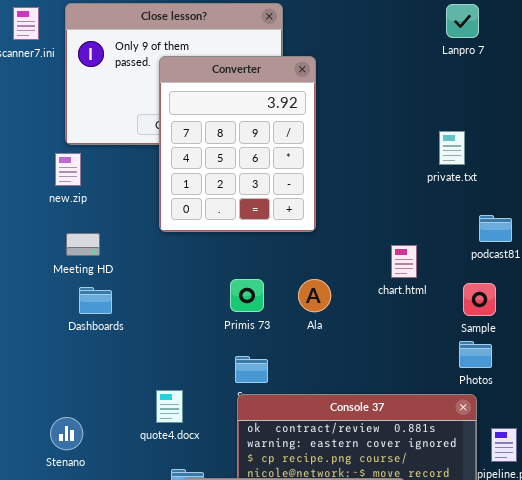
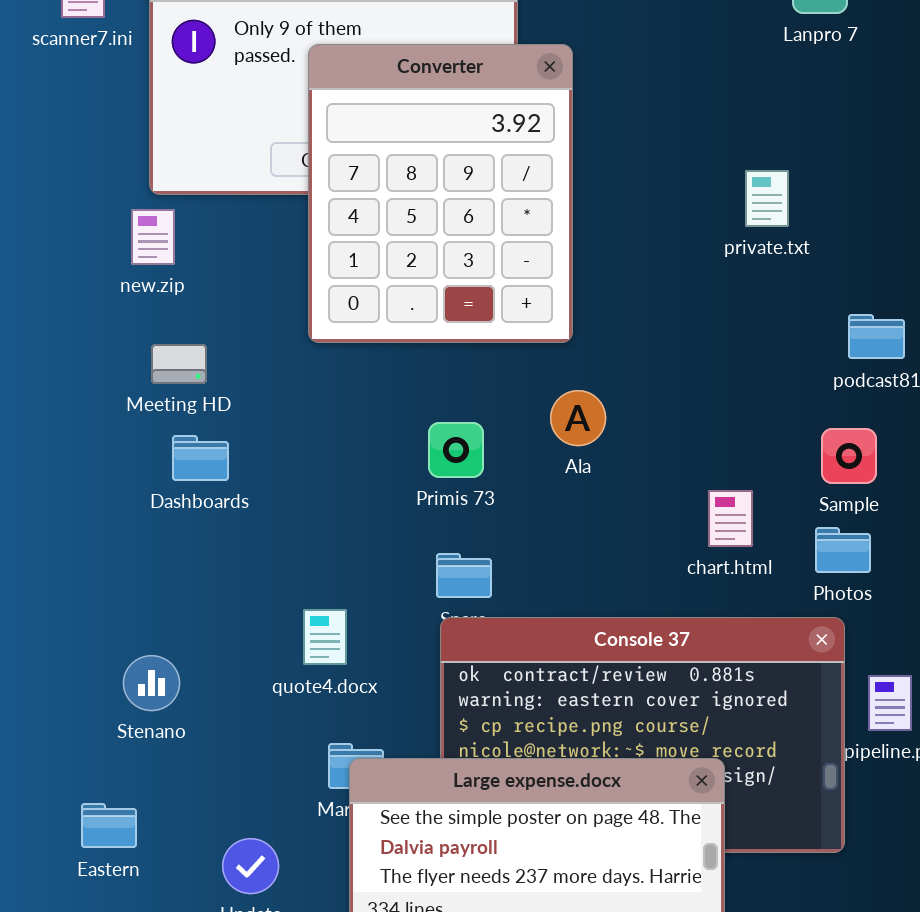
private.txt: [439,131,465,165] -> [745,170,789,227], moved
chart.html: [391,245,417,278] -> [708,490,753,547], moved
Ala: [298,279,331,312] -> [550,390,606,446], moved

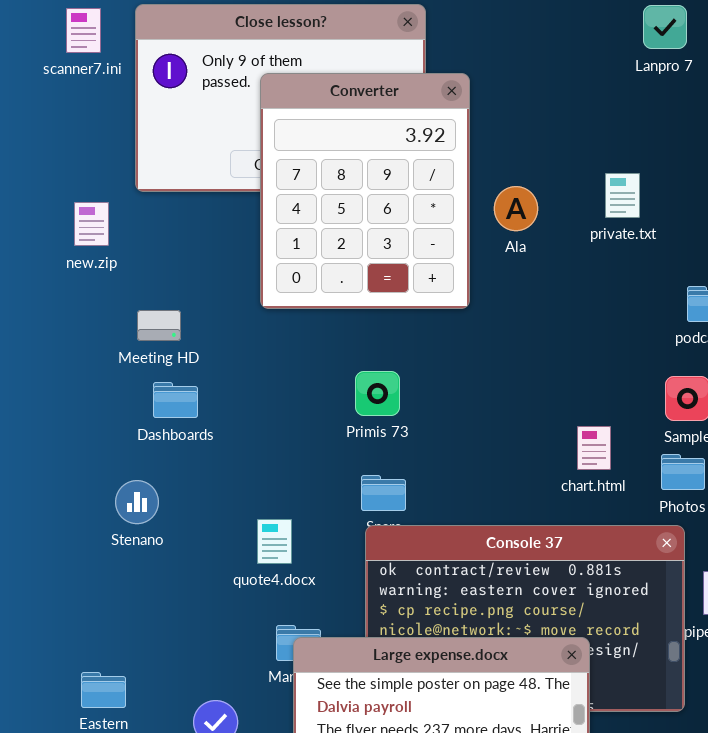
new.zip: [131,209,175,265] -> [74,202,109,246], moved
Ala: [550,390,606,446] -> [494,186,538,231], moved
Stenano: [123,655,180,711] -> [115,480,159,524], moved

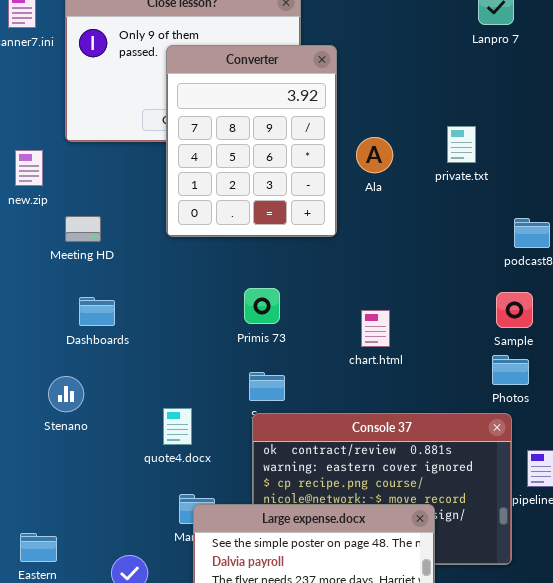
Meeting HD: [137,310,181,341] -> [65,216,101,242], moved
chart.html: [577,426,611,470] -> [361,310,390,347], moved

